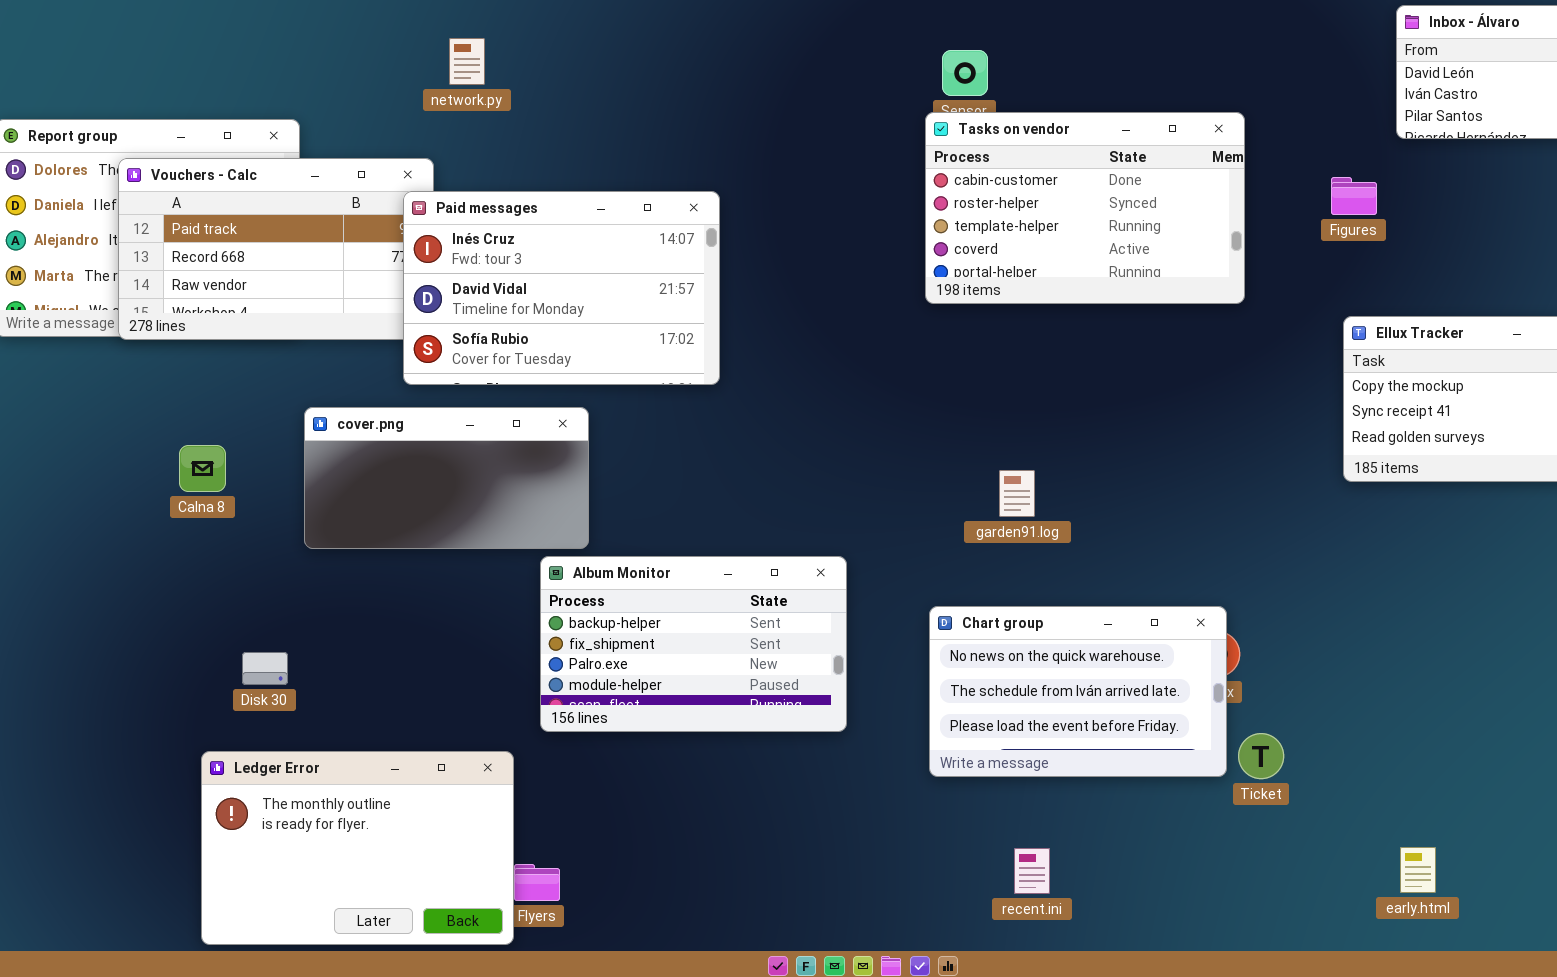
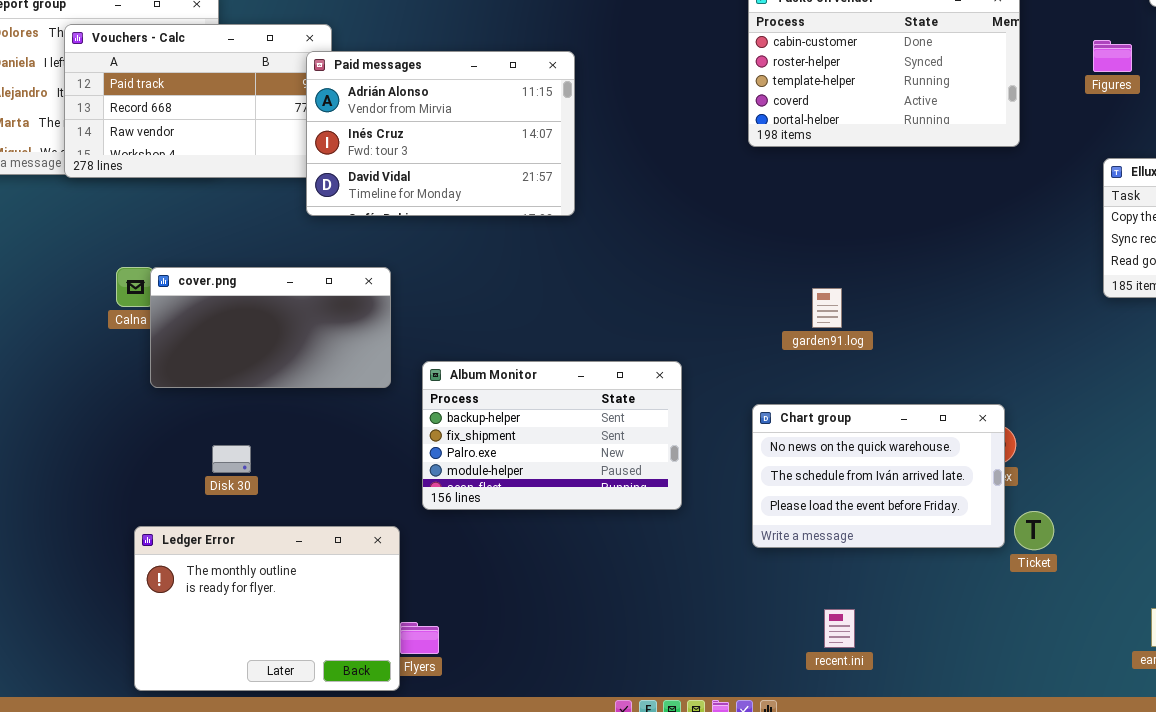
Paid messages: [403,191,720,385] -> [306,51,575,216], scrolled up 1 row
cover.png: [304,407,589,549] -> [150,267,391,388], moved
Disk 30: [242,652,288,685] -> [212,445,251,473], moved

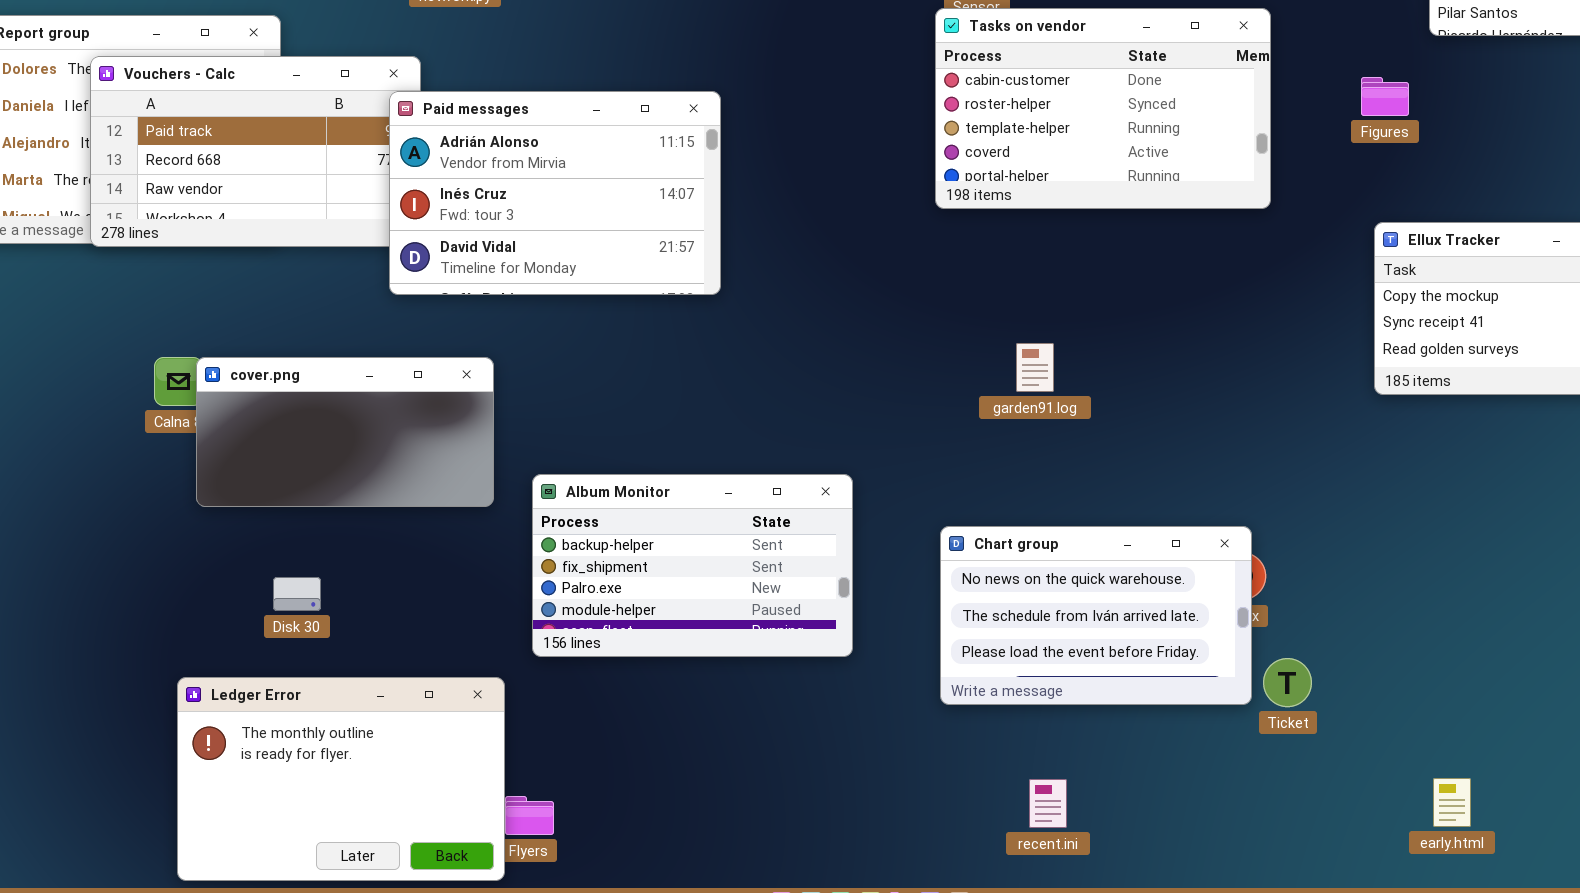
garden91.log: [812,288,842,328] -> [1016,343,1054,392], moved

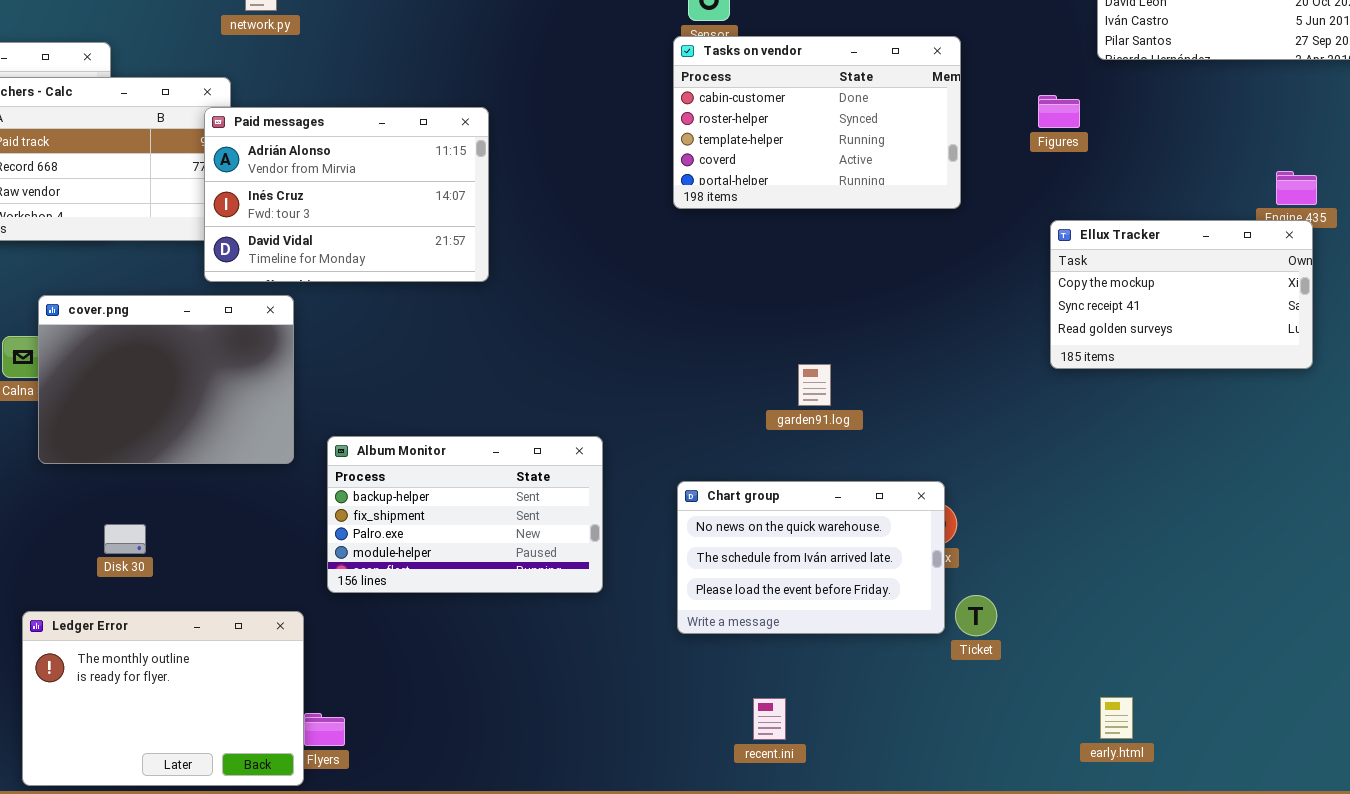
garden91.log: [1016,343,1054,392] -> [798,364,831,406], moved
cover.png: [196,357,494,507] -> [38,295,294,464], resized

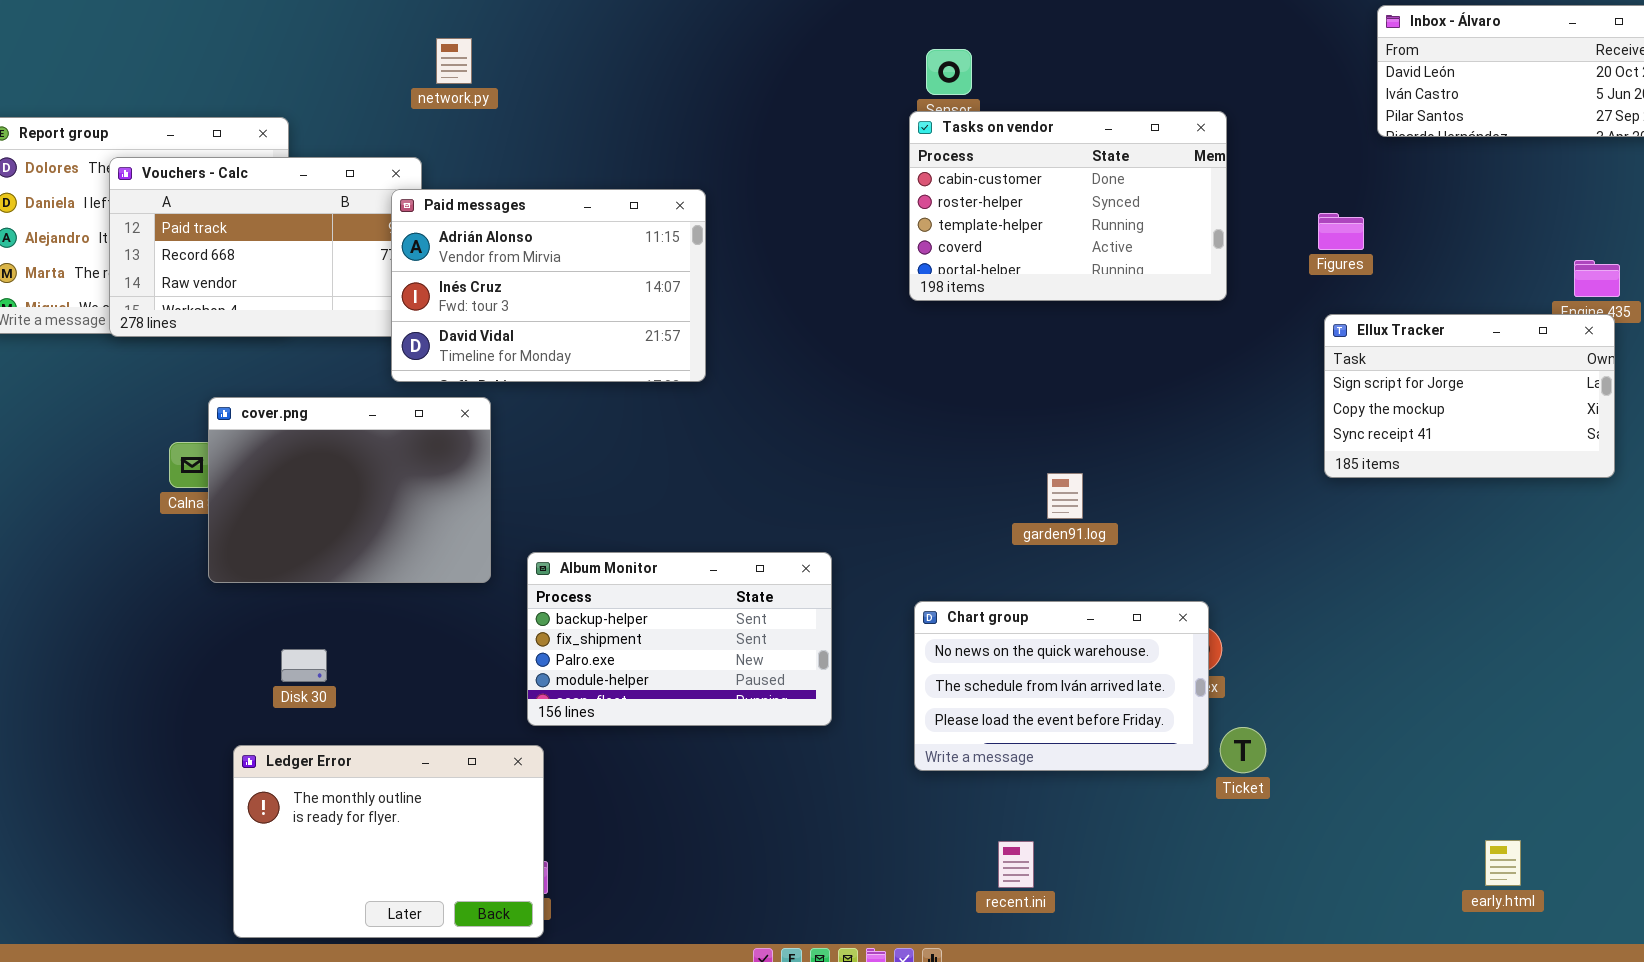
Figures: [1038,95,1080,128] -> [1318,213,1364,250], moved
Ellux Tracker: [1050,220,1313,369] -> [1324,314,1615,478], scrolled up 1 row
Ledger Error: [22,611,304,786] -> [233,745,544,938], moved
early.html: [1100,697,1133,739] -> [1485,840,1521,886], moved

